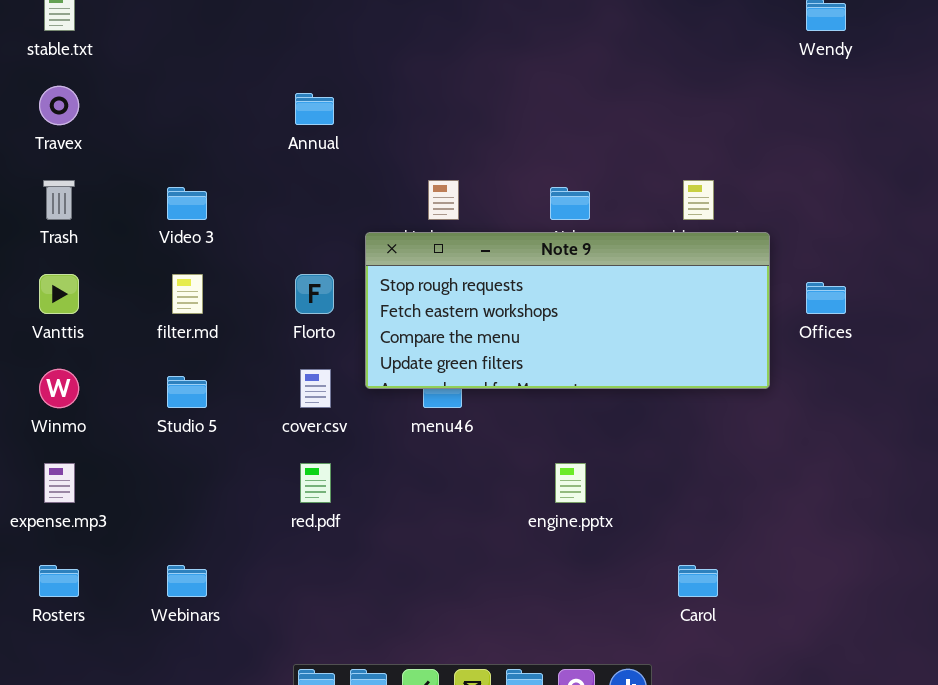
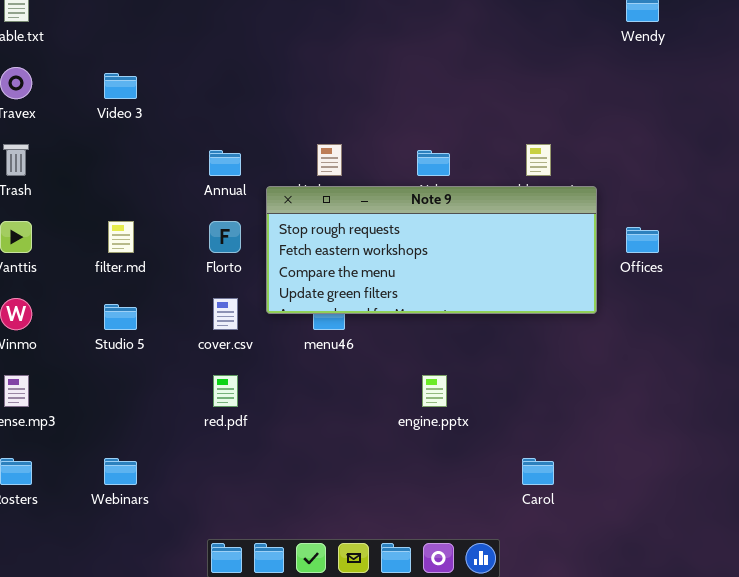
Annual: [295,93,334,125] -> [209,150,241,176], moved
Video 3: [167,187,207,220] -> [104,73,137,99], moved

